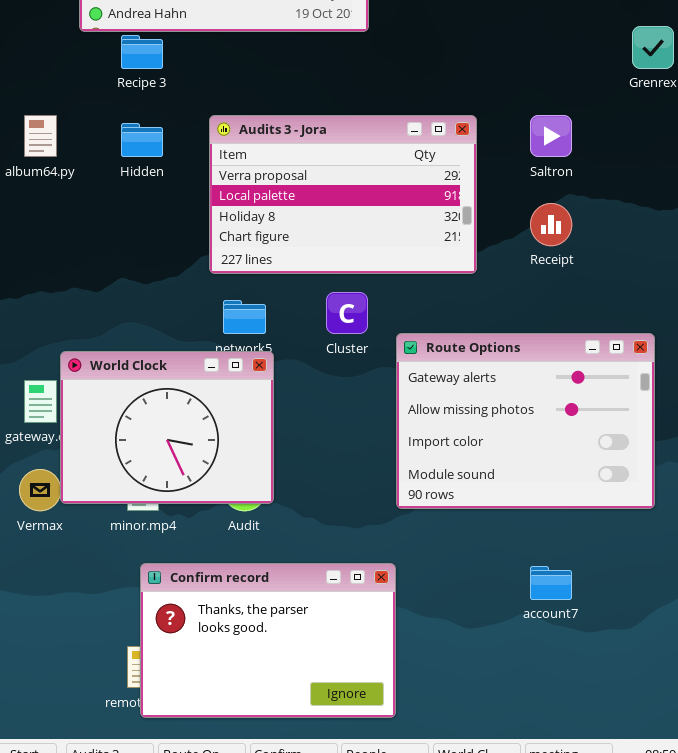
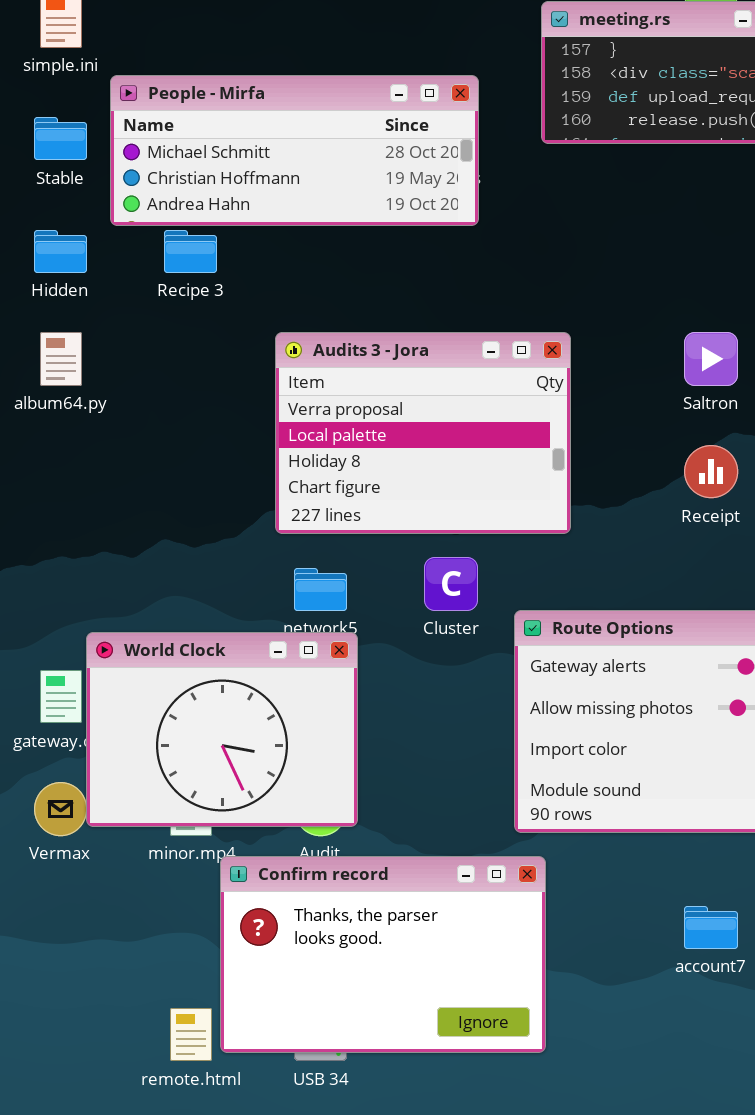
Audits 3 - Jora: [209,115,477,274] -> [275,332,571,534], resized
Hidden: [121,123,163,157] -> [34,230,87,273], moved
Confirm record: [140,563,396,718] -> [220,856,546,1053], moved

